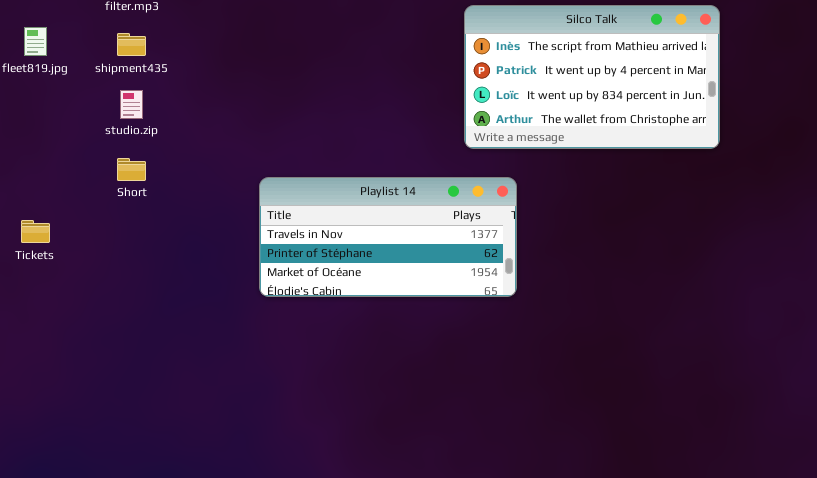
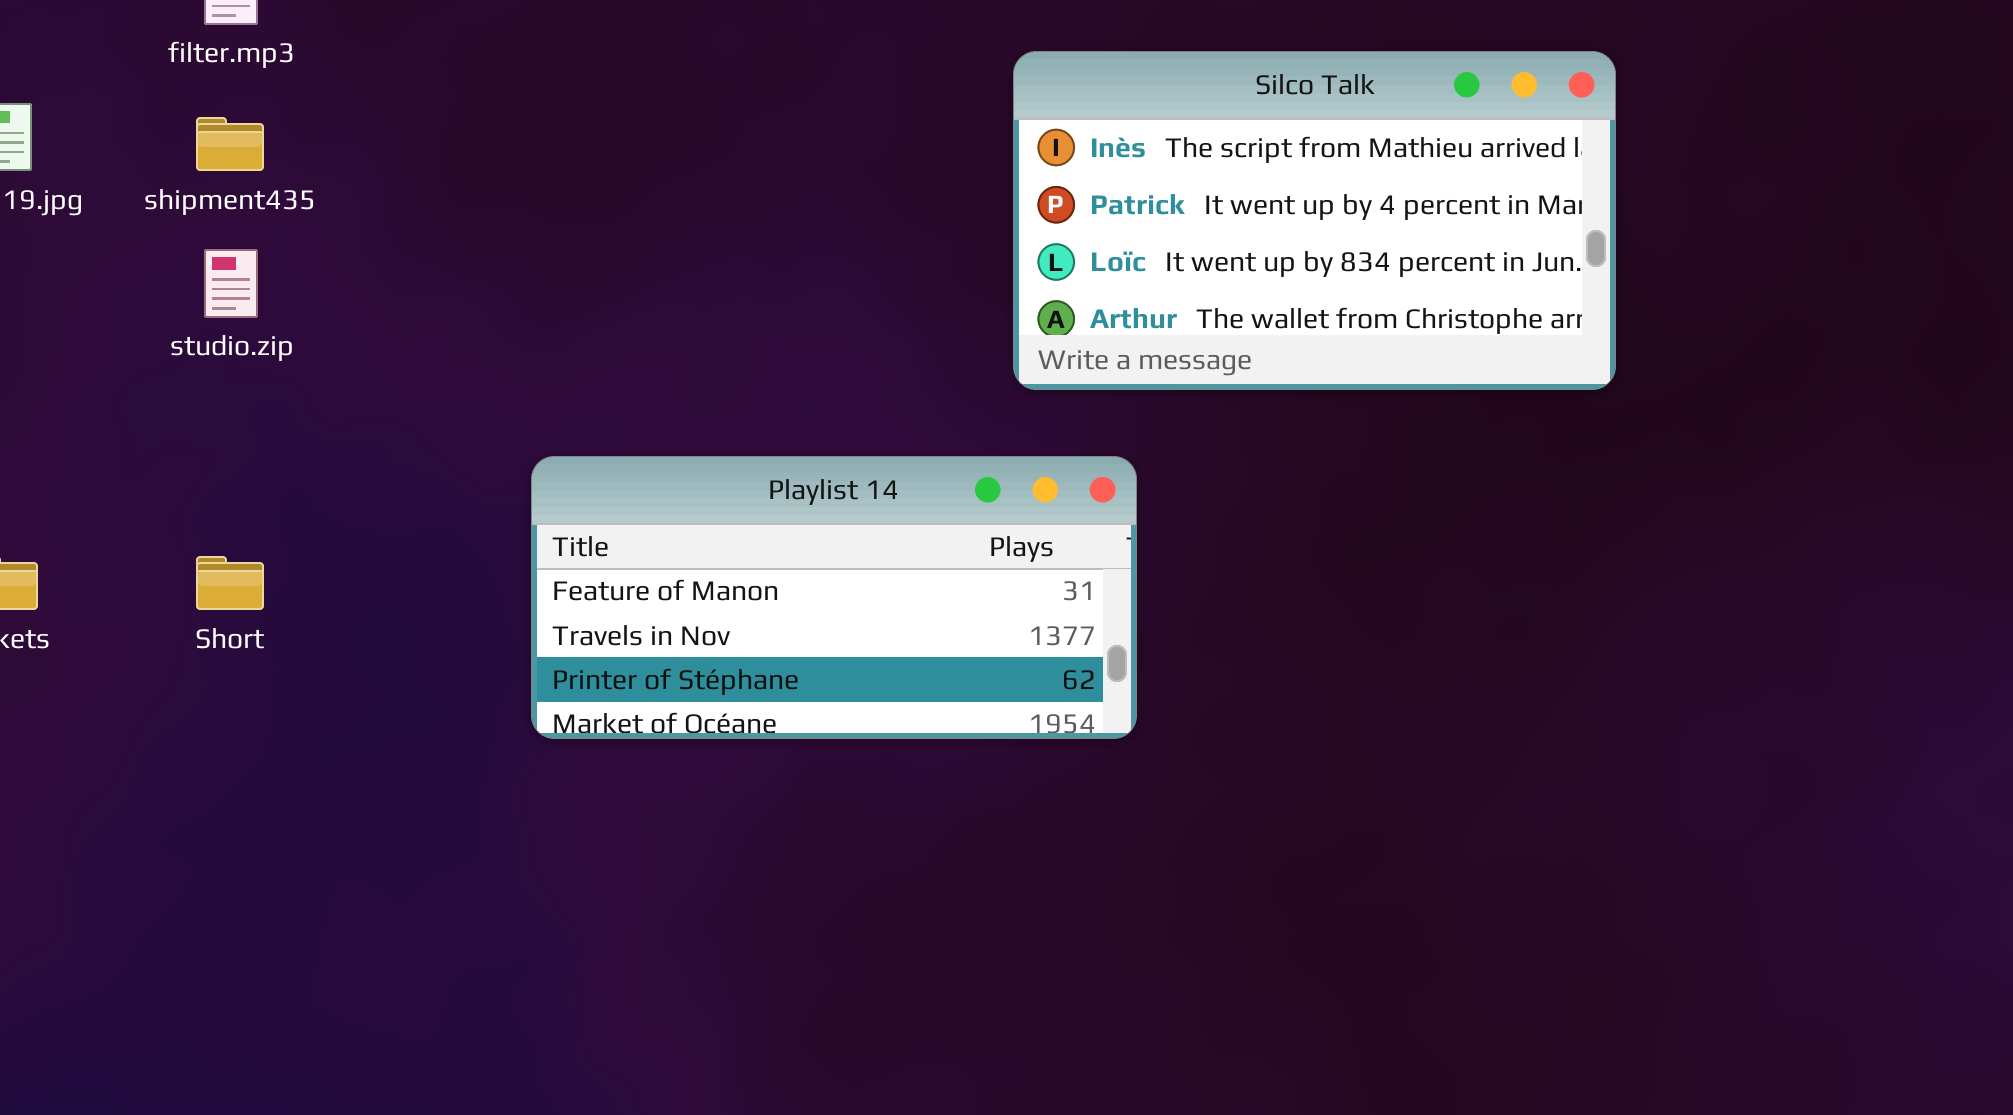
Short: [117,158,146,181] -> [196,556,264,610], moved
Playlist 14: [259,177,517,297] -> [531,456,1137,739], scrolled up 1 row

